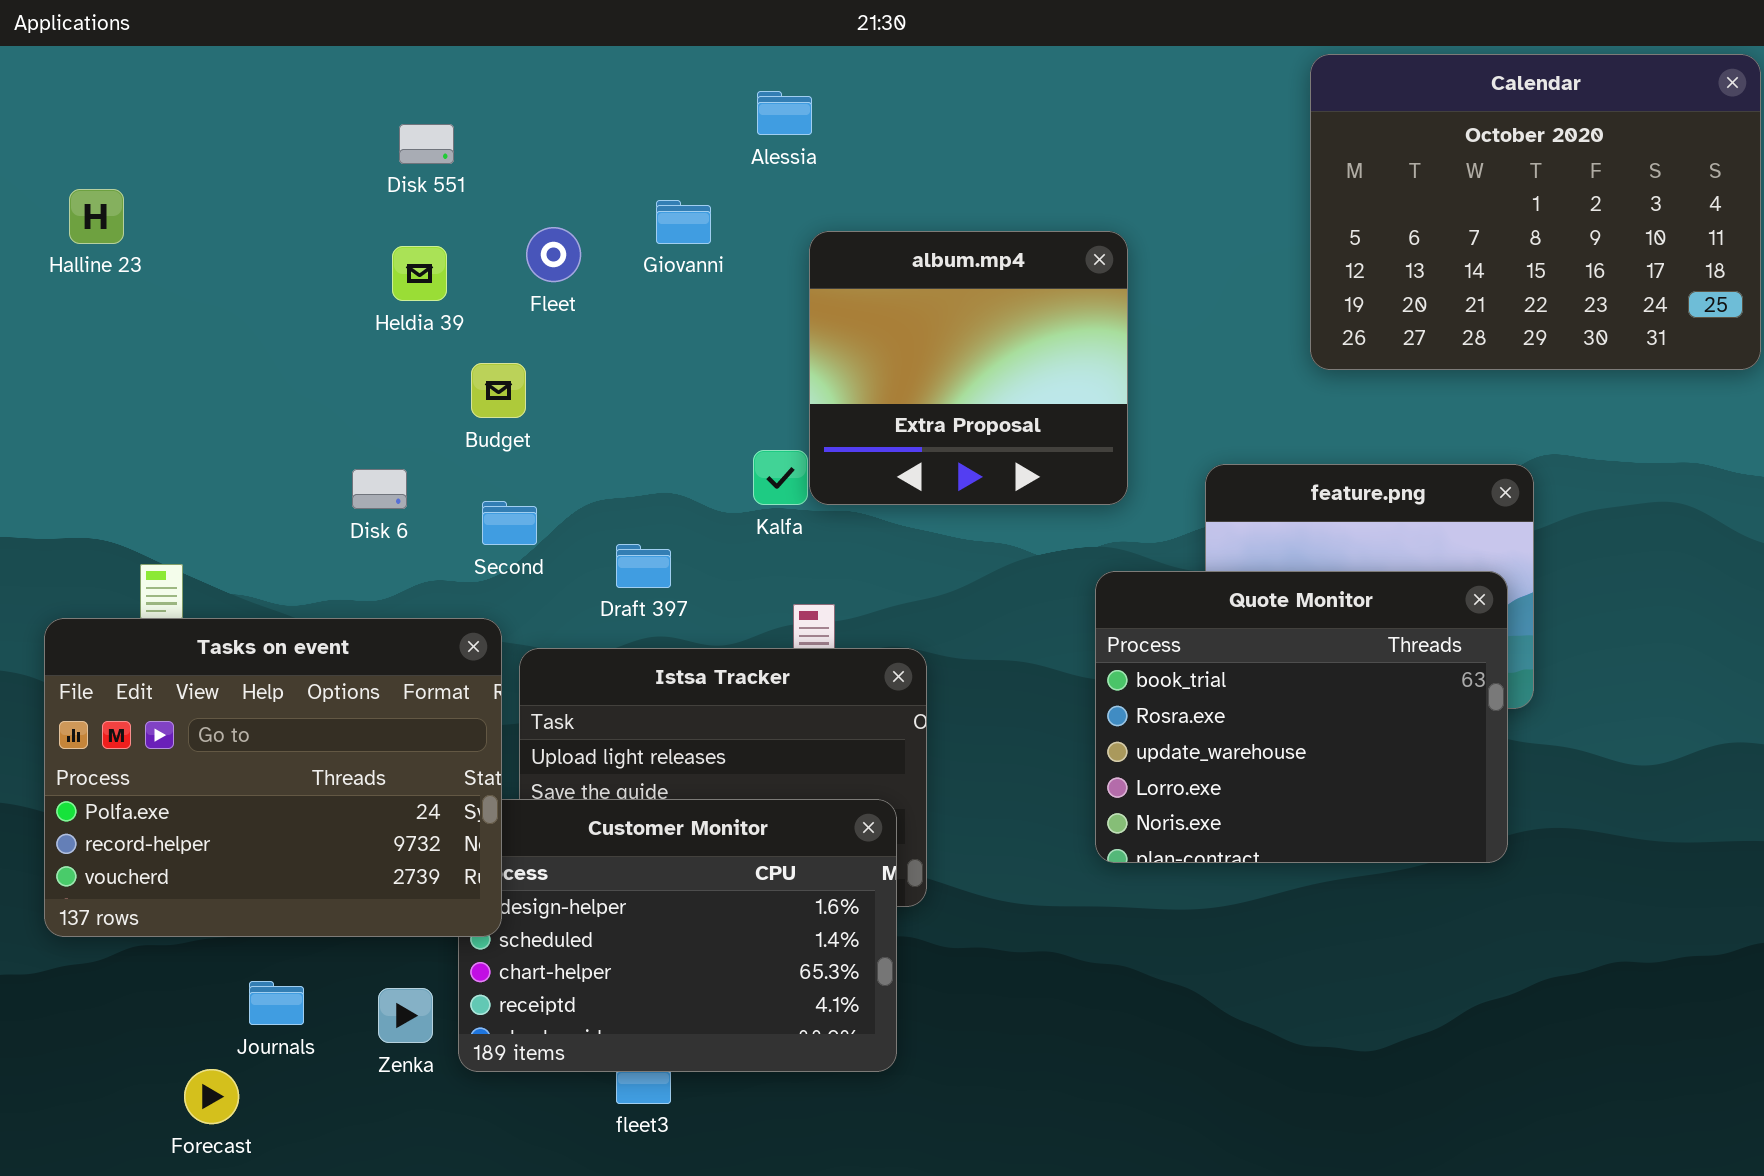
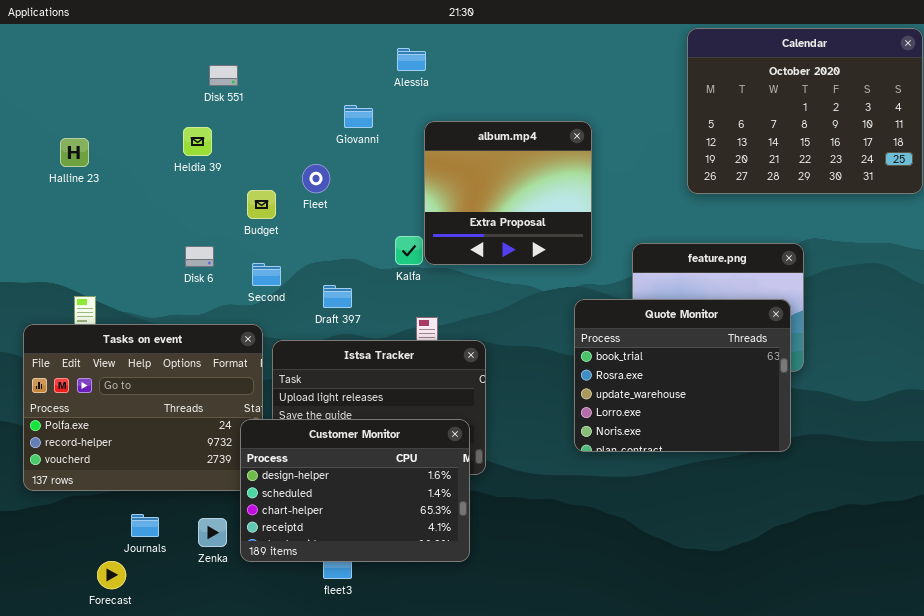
Halline 23: [69,189,124,244] -> [60,138,89,167], moved
Fleet: [526,227,581,282] -> [302,164,330,193], moved
Heldia 39: [392,246,447,301] -> [183,127,212,156], moved
Customer Monitor: [458,799,897,1072] -> [240,419,470,562], raised

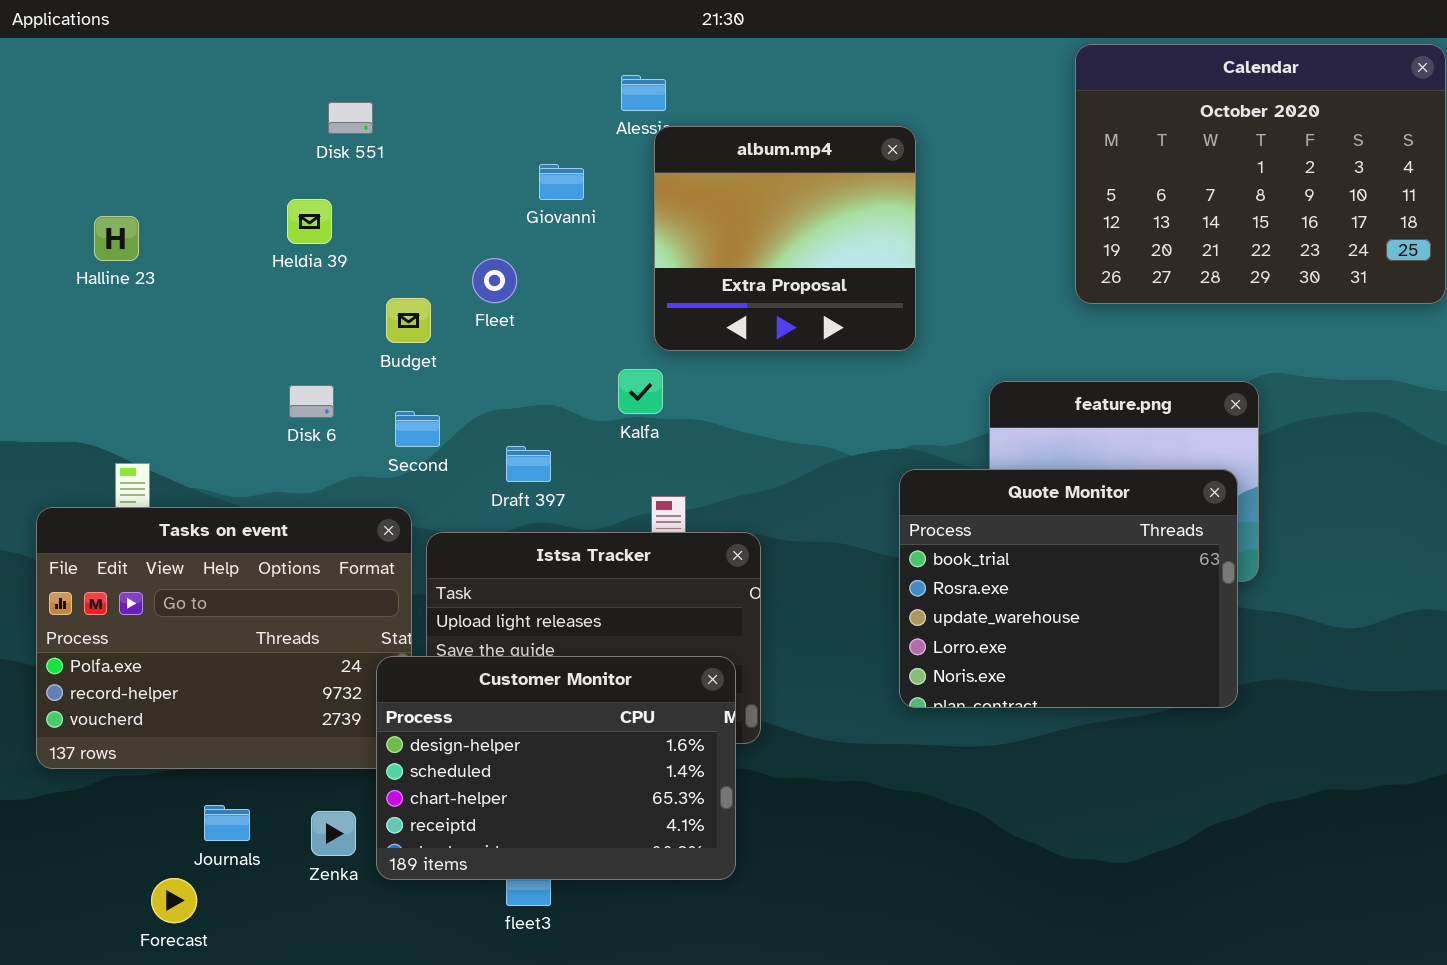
album.mp4: [424,121,592,265] -> [654,126,916,351], moved

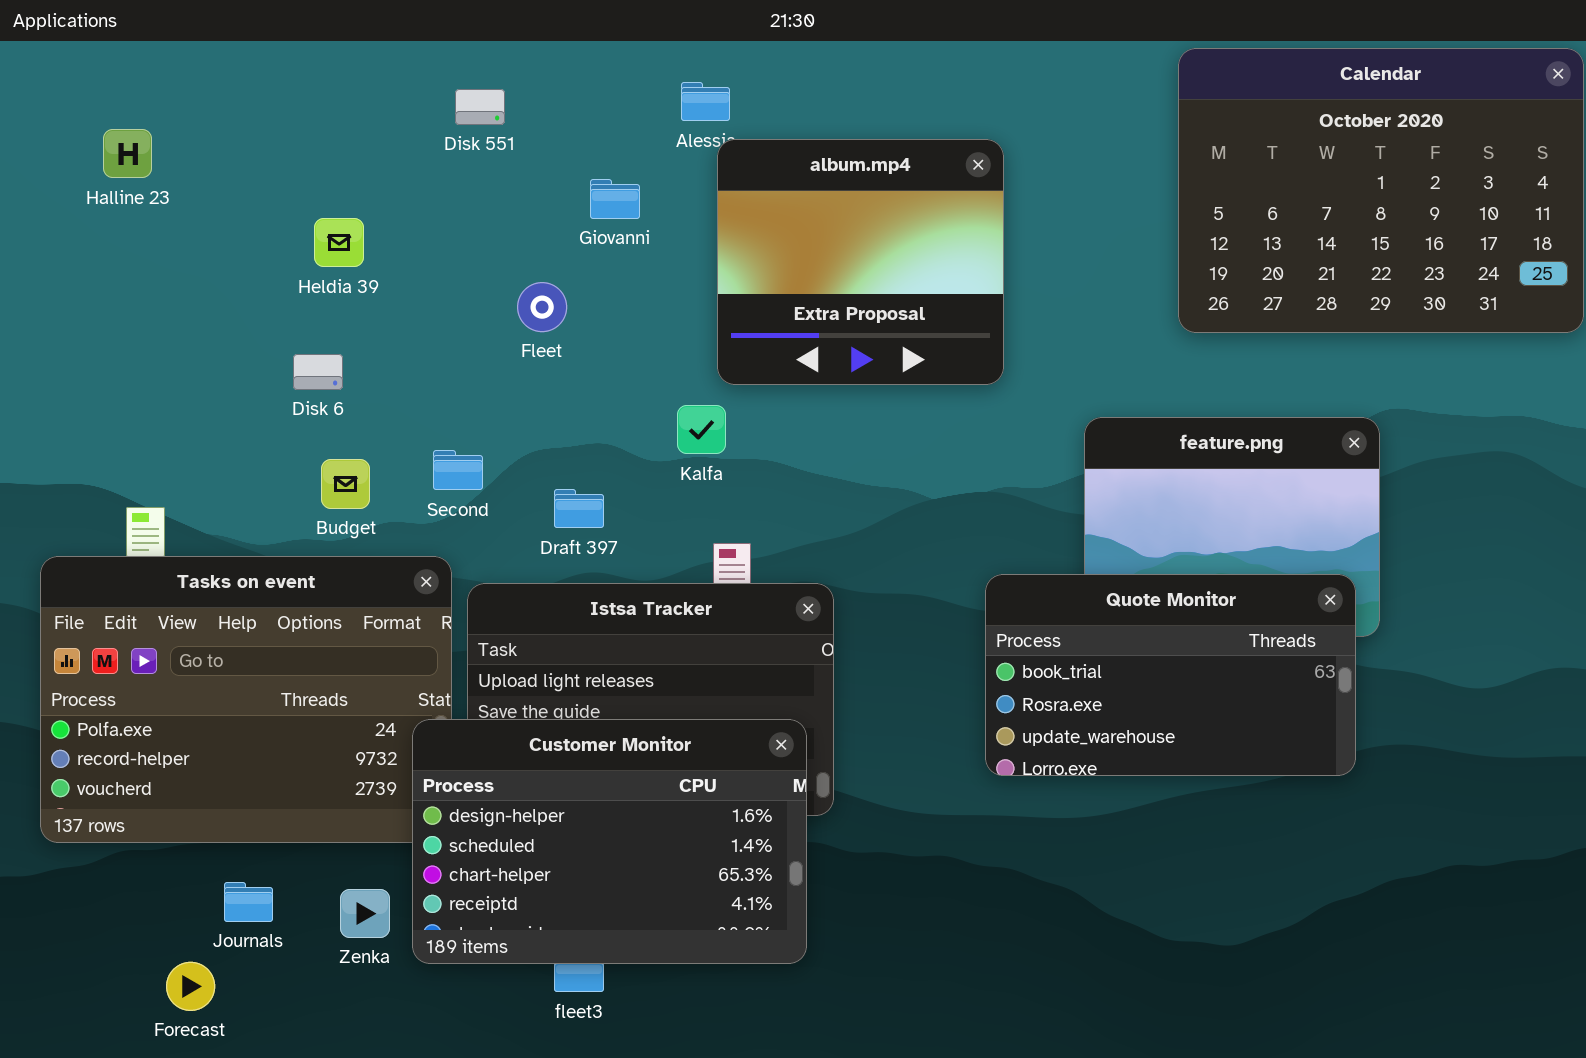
Disk 551: [328,102,373,134] -> [455,89,505,125], moved
Halline 23: [94,216,139,261] -> [103,129,152,178], moved
Budget: [386,298,431,343] -> [321,459,370,509], moved
Disk 6: [289,385,334,418] -> [293,354,343,390], moved
Quote Monitor: [899,469,1238,708] -> [985,574,1356,776], resized

